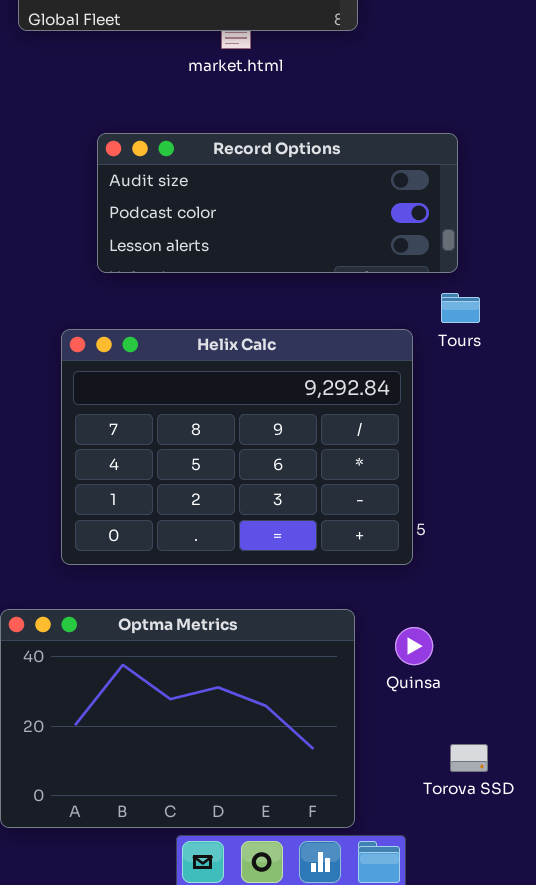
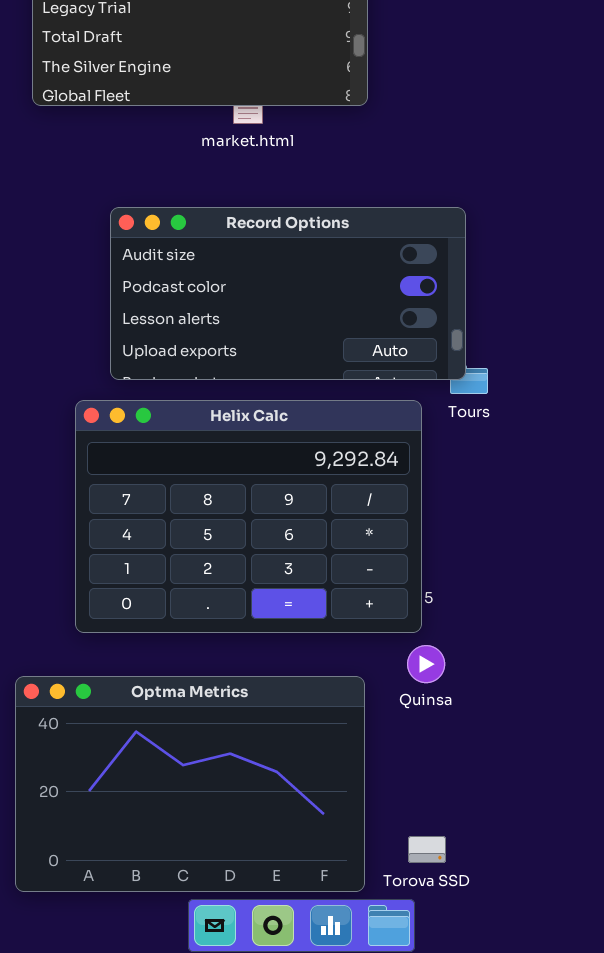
Record Options: [97,133,458,273] -> [110,207,466,380], resized
Quinsa: [395,627,433,665] -> [407,645,445,683], moved
Torova SSD: [450,744,488,772] -> [408,836,446,863], moved

